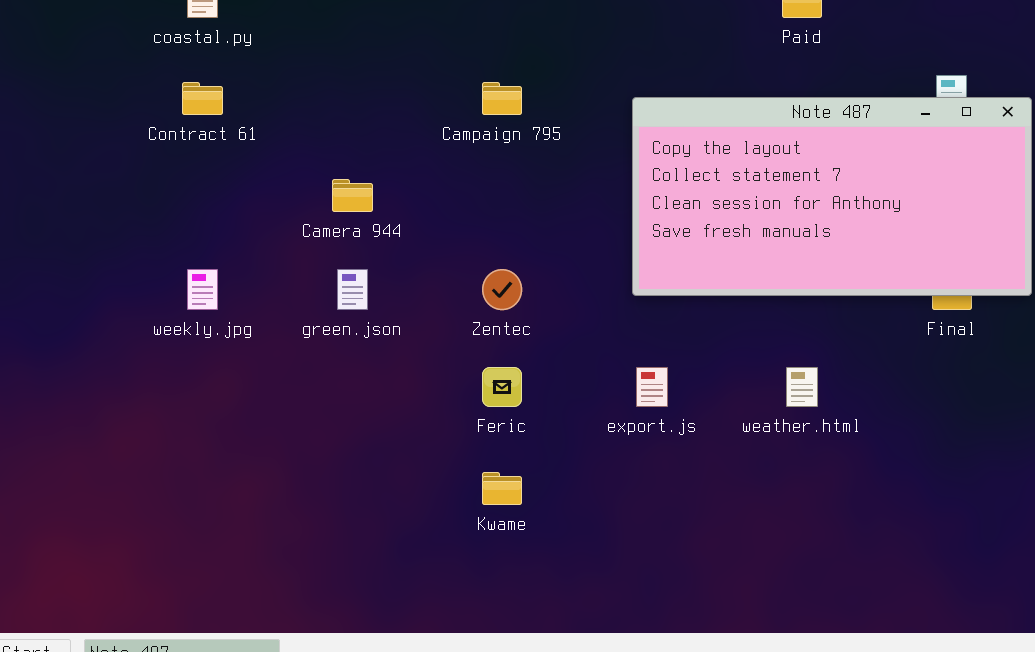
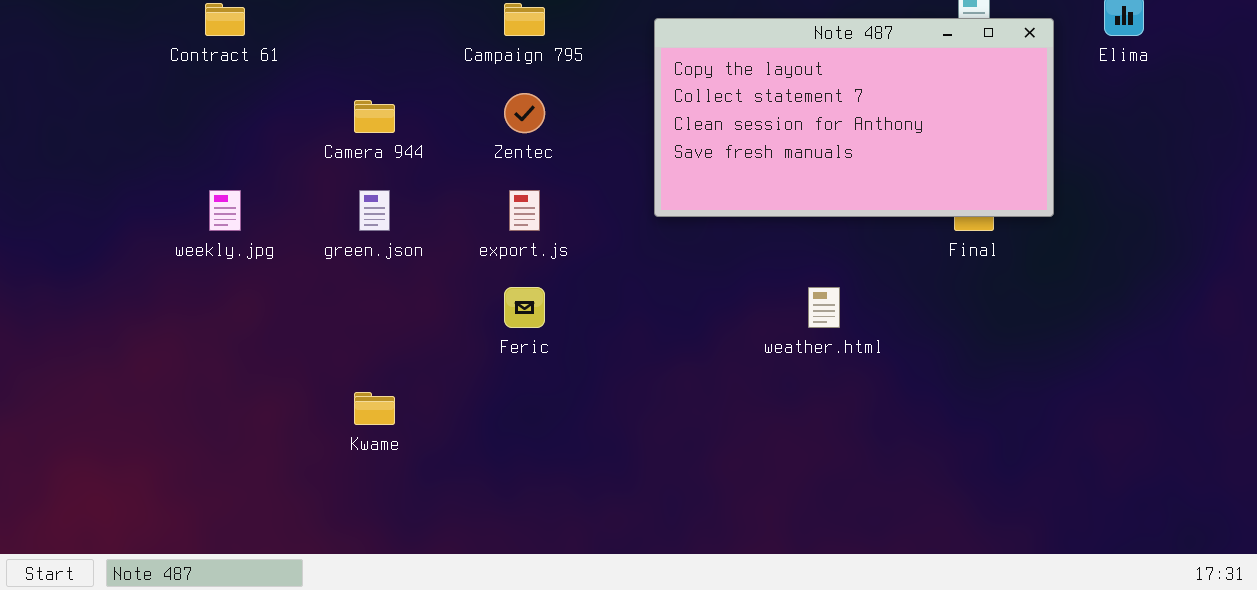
Zentec: [482,269,522,310] -> [504,93,545,133], moved
export.js: [636,367,668,407] -> [509,190,540,231], moved
Kwame: [482,472,522,505] -> [354,392,395,425], moved

